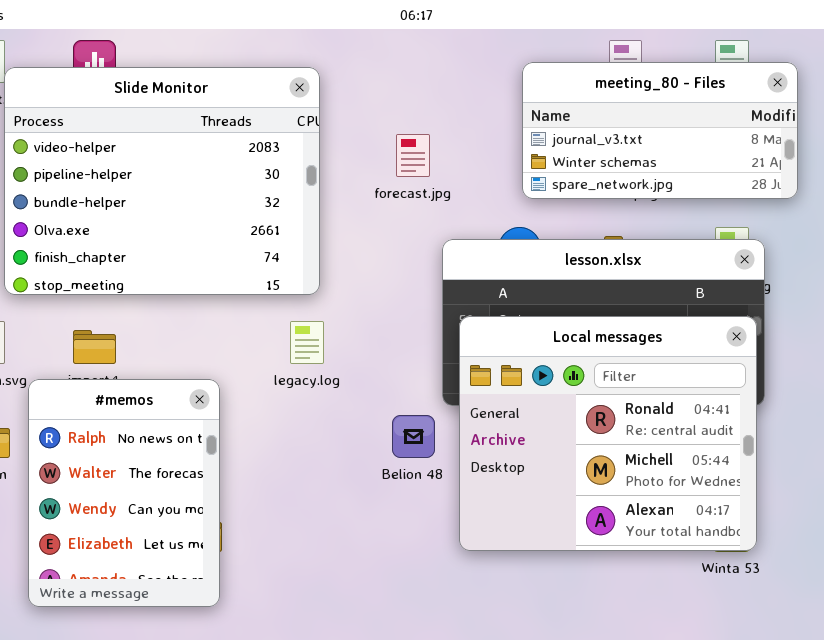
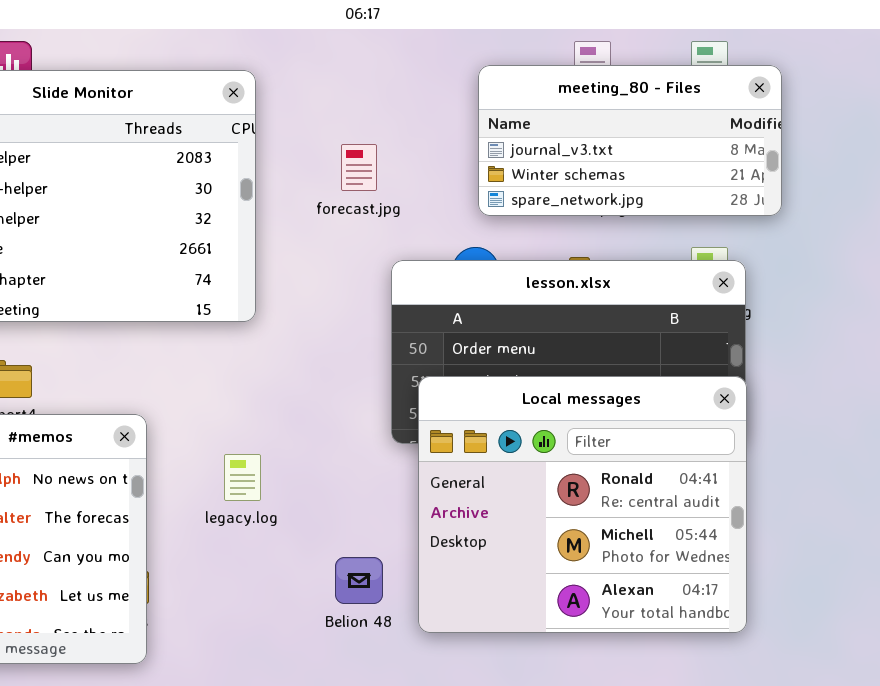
Local messages: [459,316,757,551] -> [418,376,747,633], moved
legacy.log: [290,321,324,364] -> [224,454,261,501], moved
Belion 48: [392,415,435,458] -> [335,557,383,604], moved

